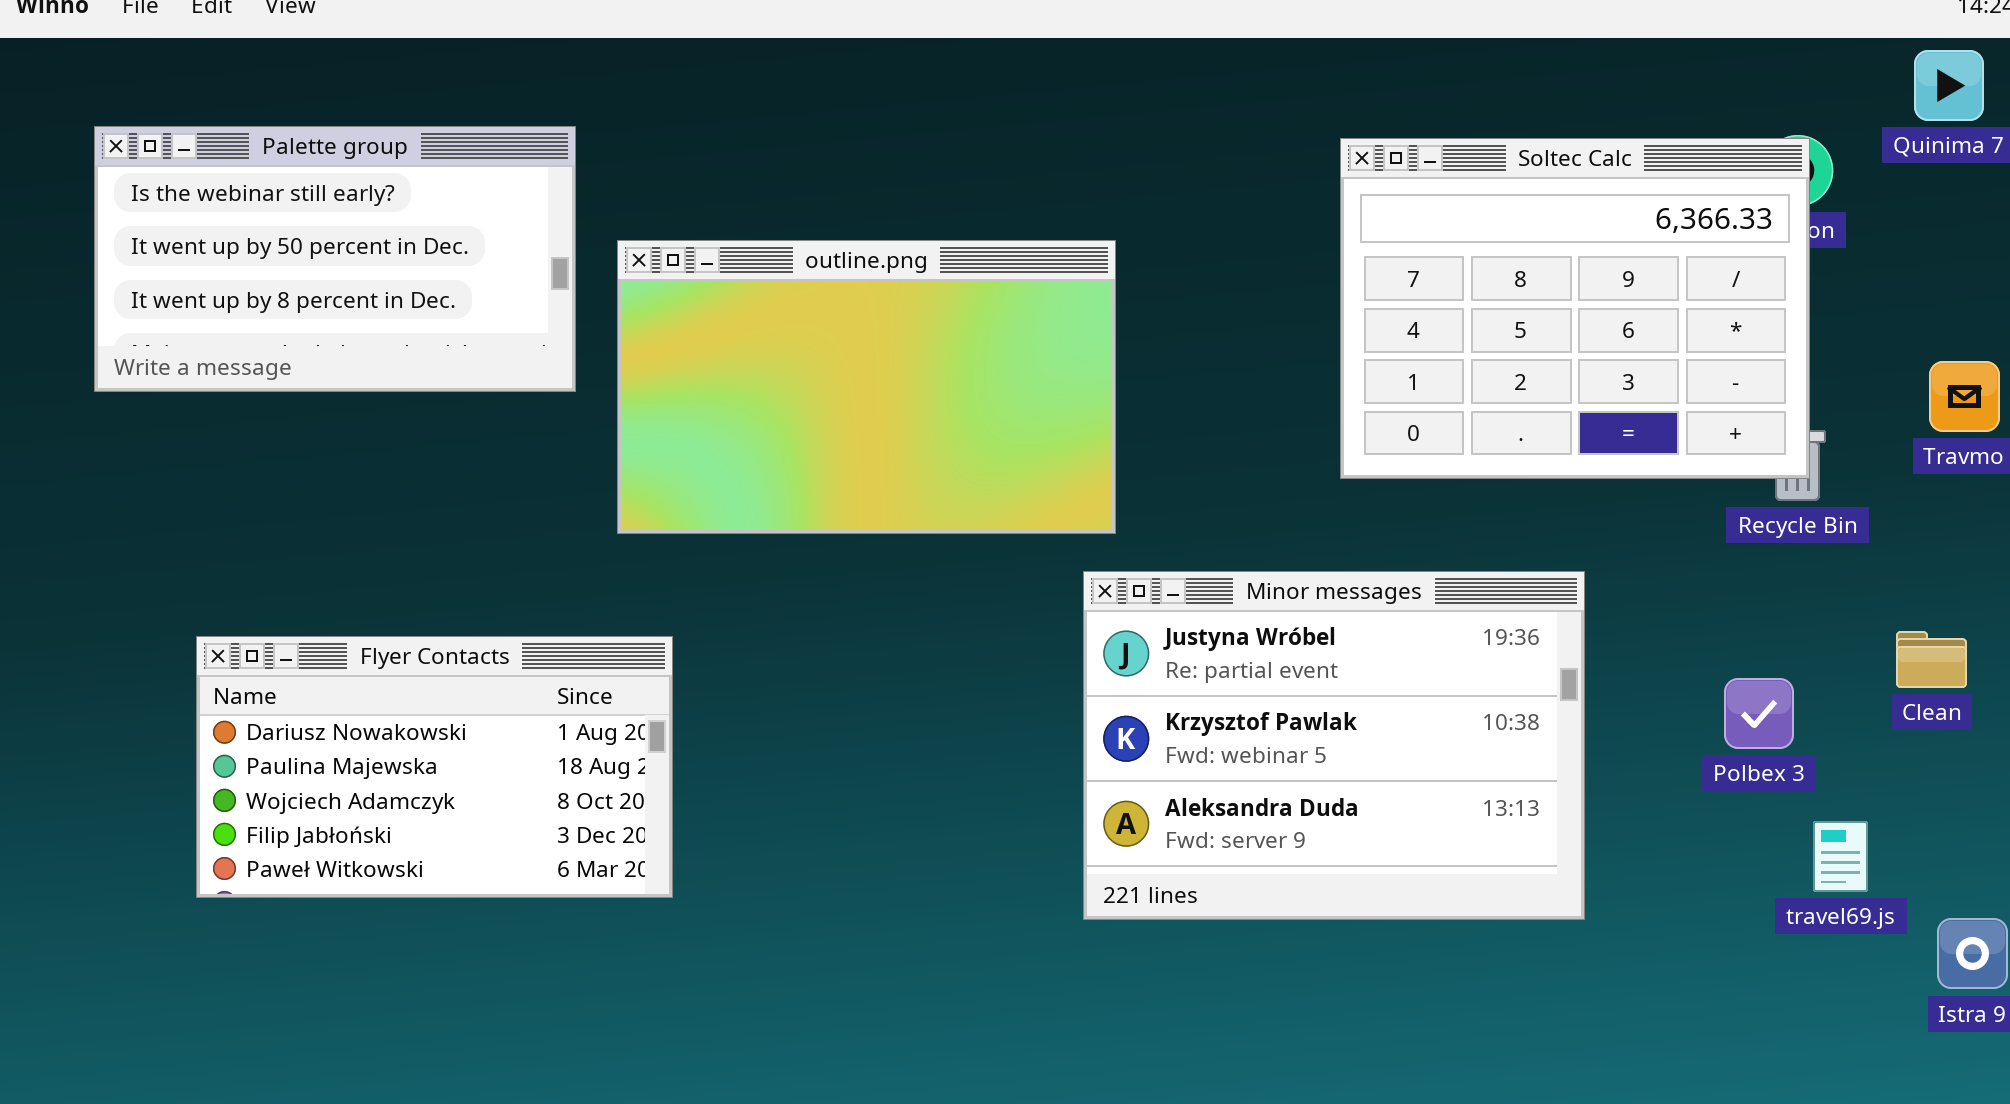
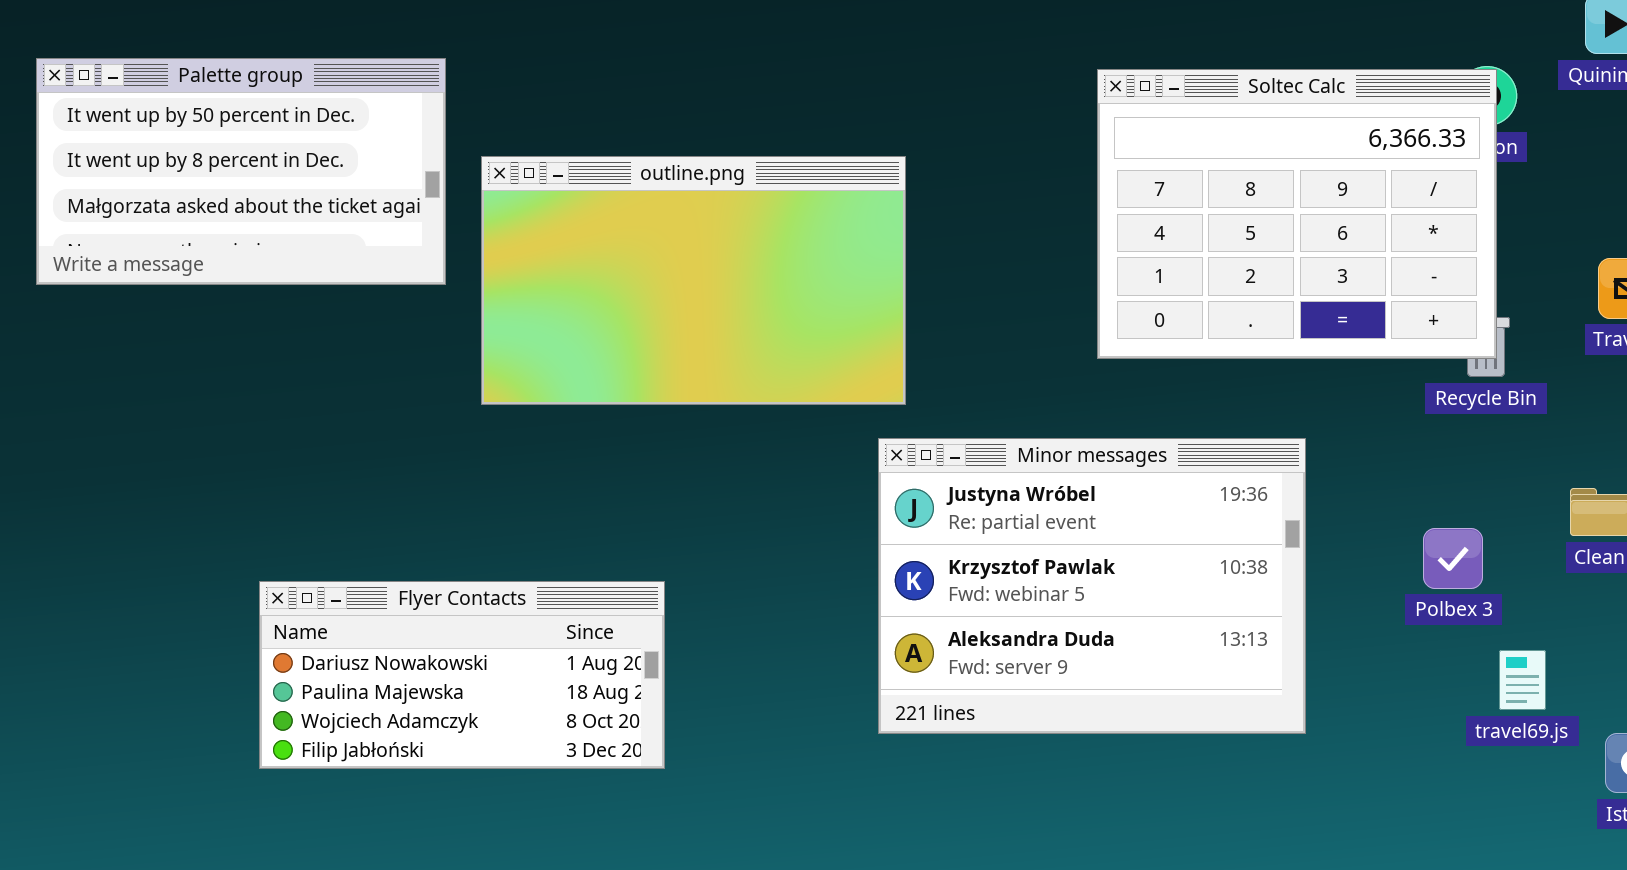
Palette group: [94,126,576,392] -> [36,58,446,285], scrolled down 1 row
Flyer Contacts: [196,636,673,898] -> [259,581,665,769], moved, resized

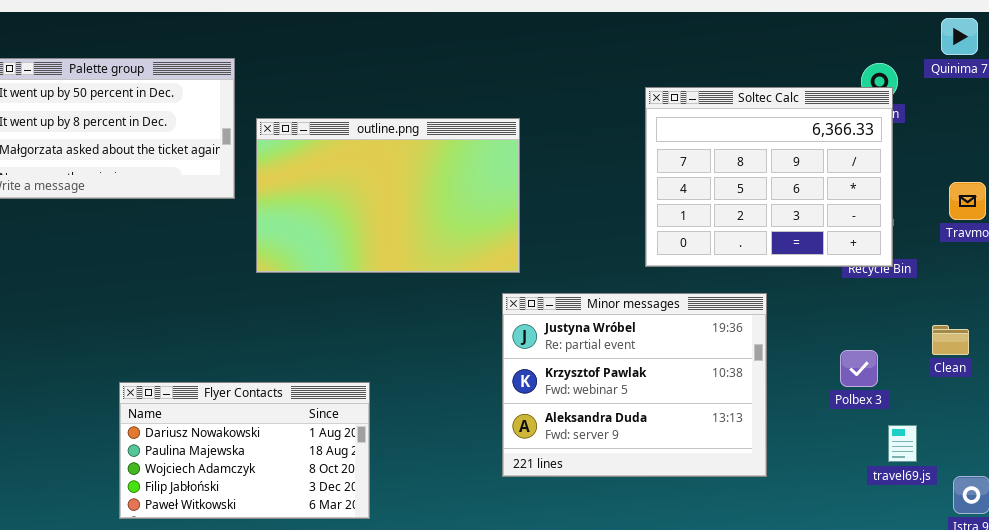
Soltec Calc: [1097,69,1497,359] -> [645,87,893,267], moved
Flyer Contacts: [259,581,665,769] -> [119,382,370,519], resized

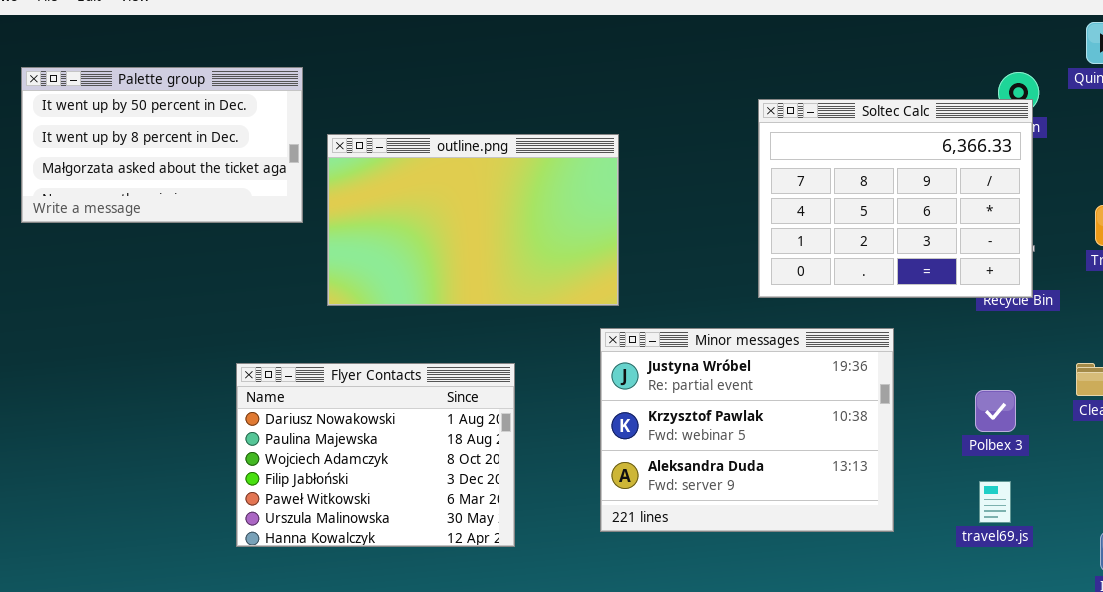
Flyer Contacts: [119,382,370,519] -> [236,363,515,547], moved, resized
travel69.js: [888,425,917,462] -> [979,481,1011,523], moved

